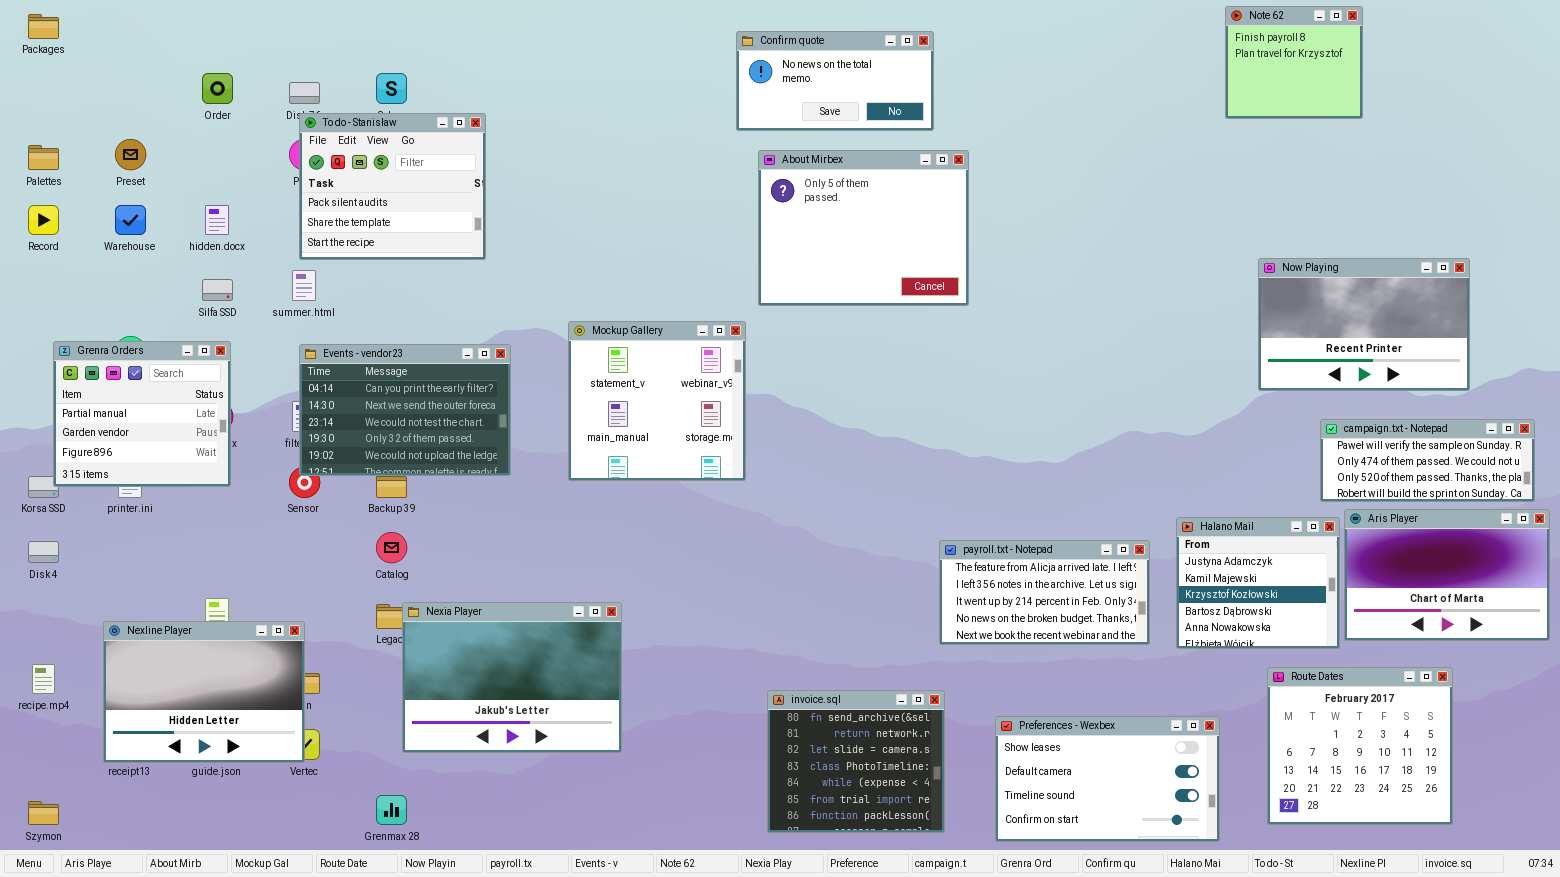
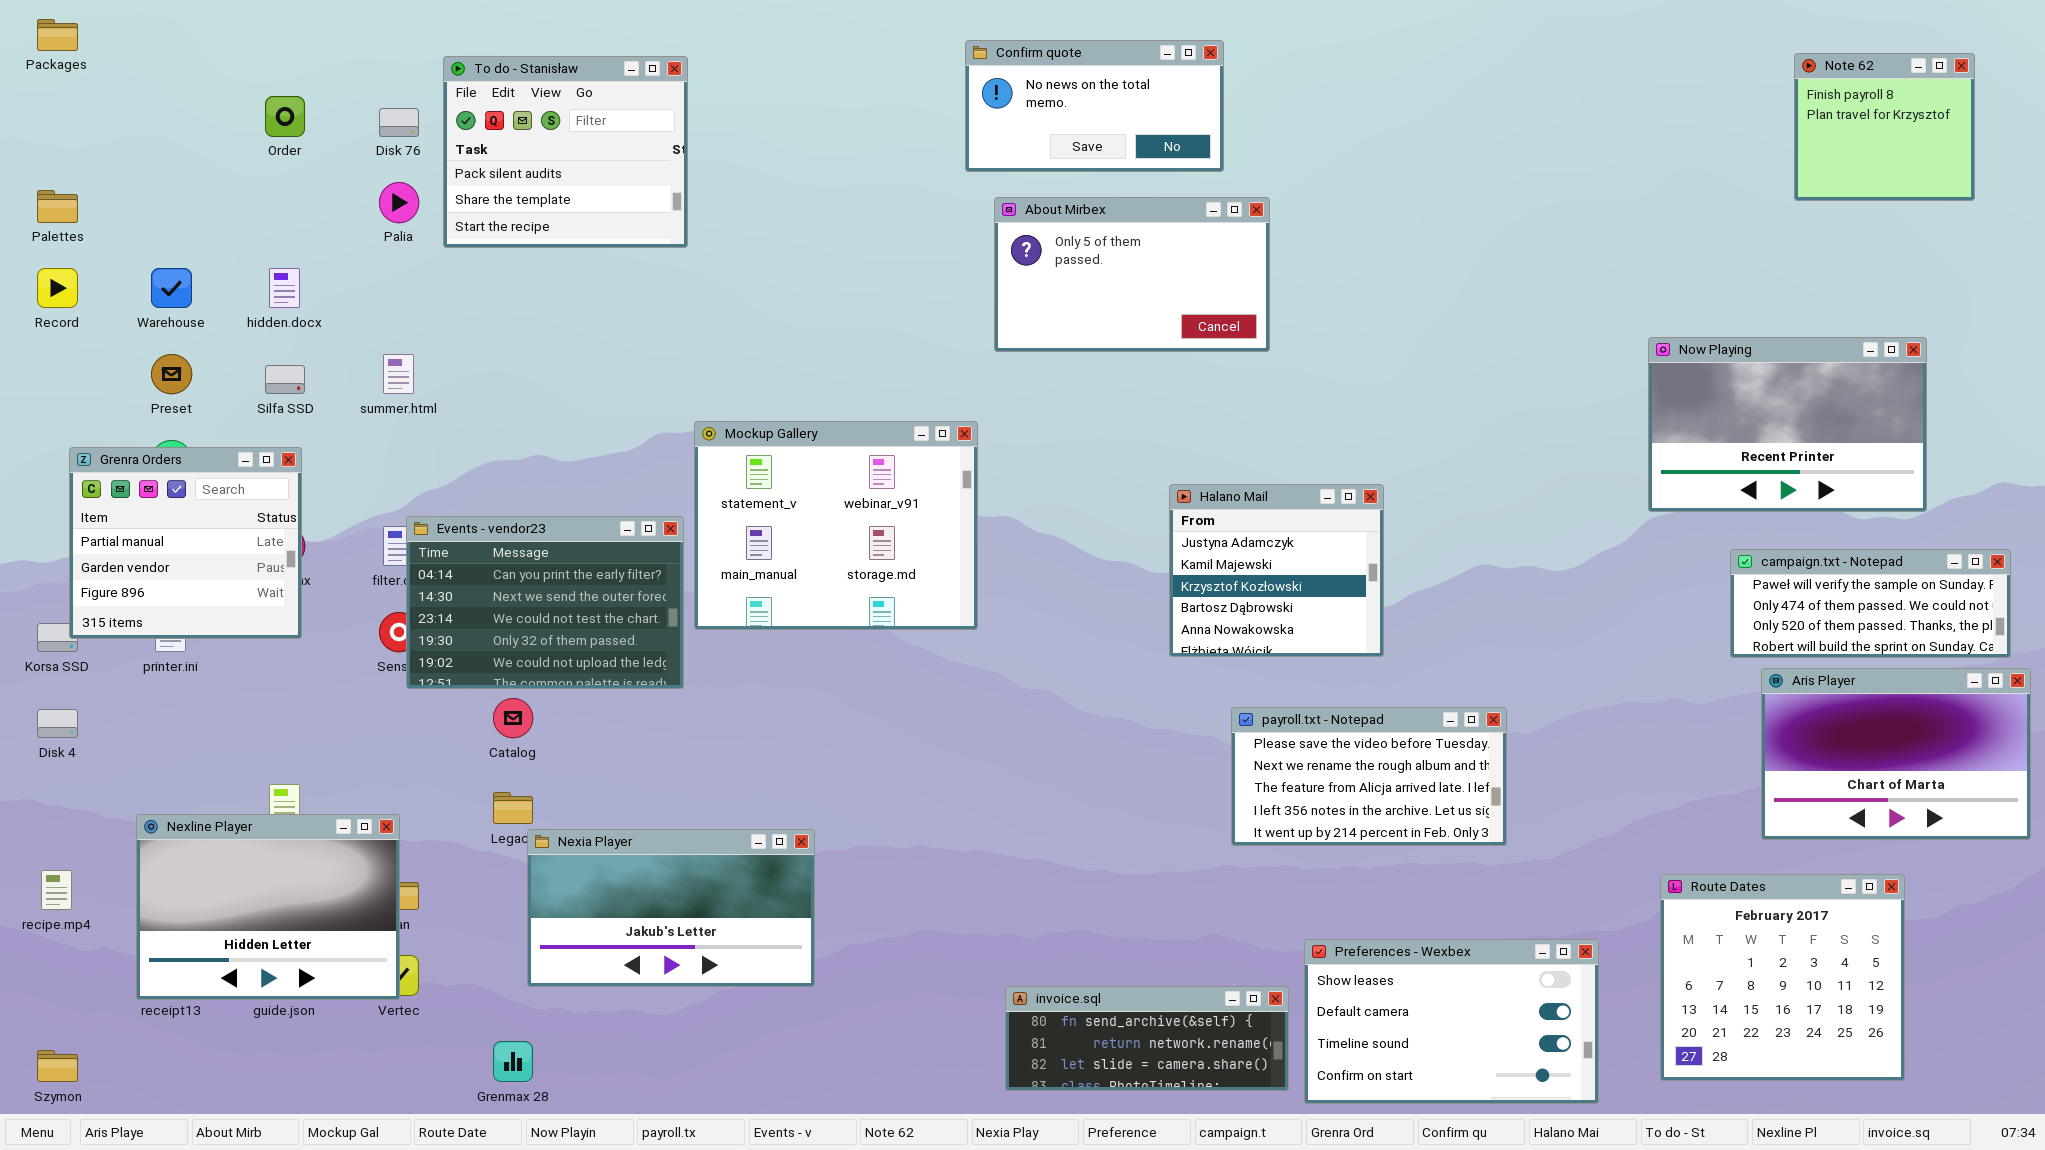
Note 62: [1225,6,1363,119] -> [1794,53,1975,201], moved
To do - Stanisław: [299,113,486,260] -> [443,56,688,248], moved
Preset: [115,139,146,170] -> [151,354,192,394], moved
About Mirbex: [758,150,969,306] -> [994,197,1270,352], resized
Mockup Gallery: [568,321,746,481] -> [694,421,978,630], resized
Events - vendor23: [299,344,511,476] -> [406,516,684,689], moved
Halano Mail: [1176,517,1340,649] -> [1169,484,1384,657], moved
payroll.txt - Notepad: [939,540,1150,645] -> [1231,707,1507,846], scrolled up 2 rows
Nexia Player: [402,602,622,753] -> [527,829,815,987], resized
invoice.sql: [767,690,945,833] -> [1005,986,1289,1091], resized

